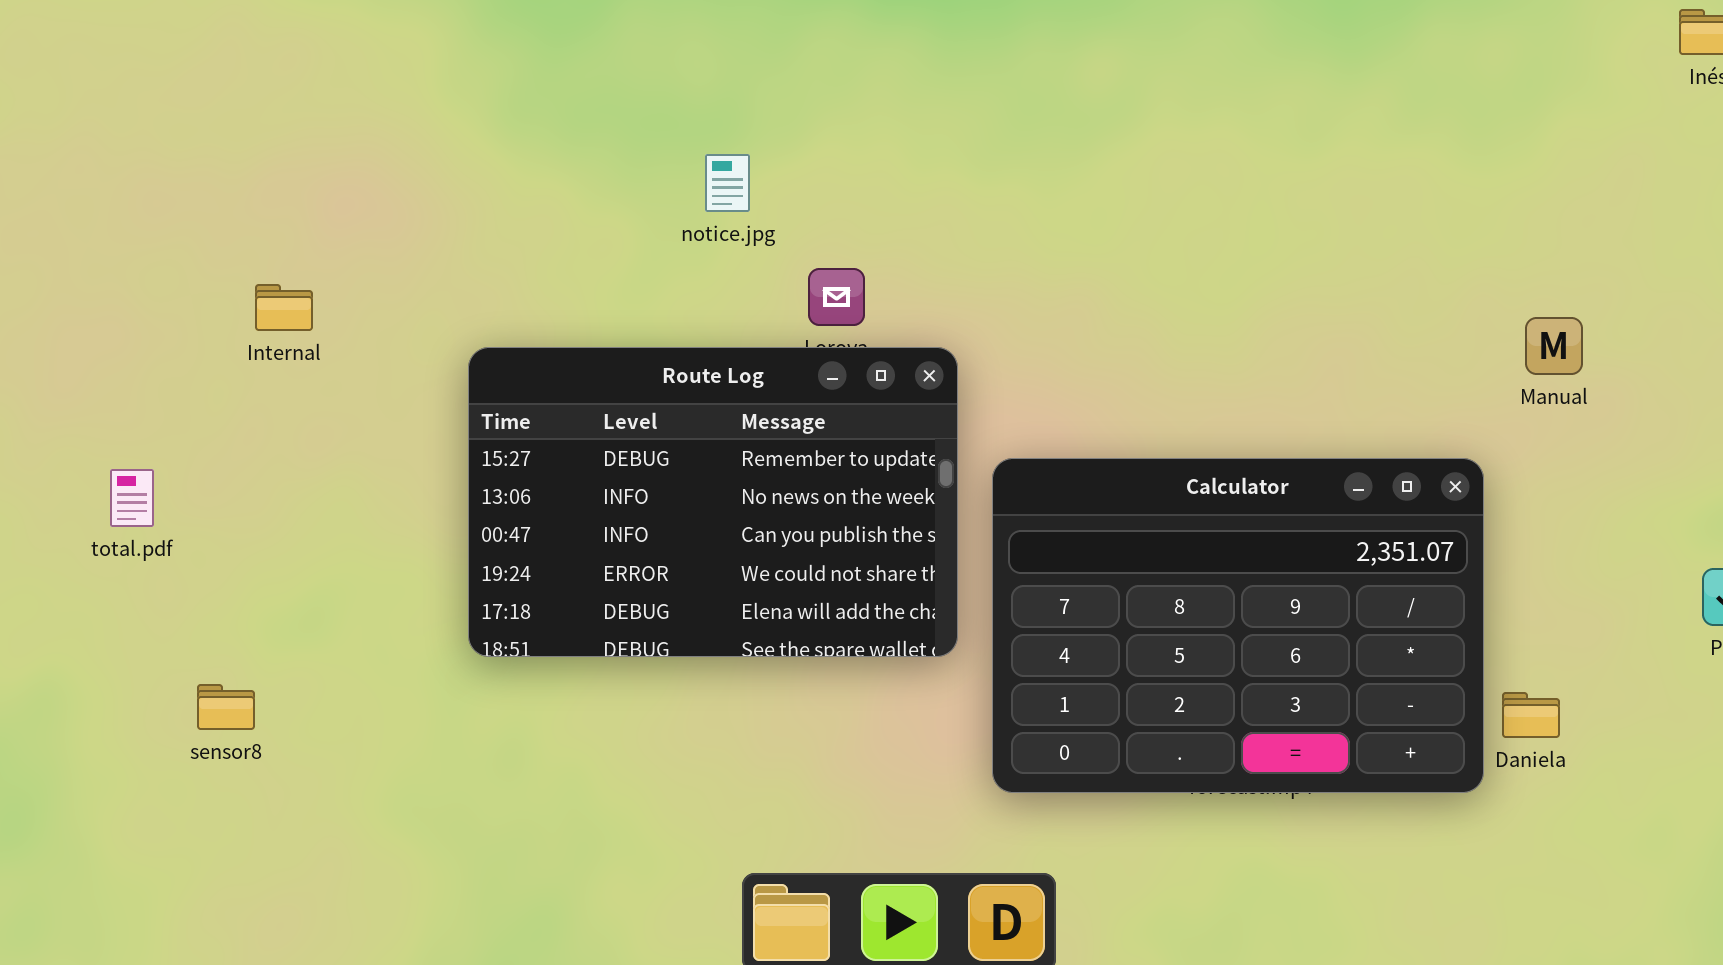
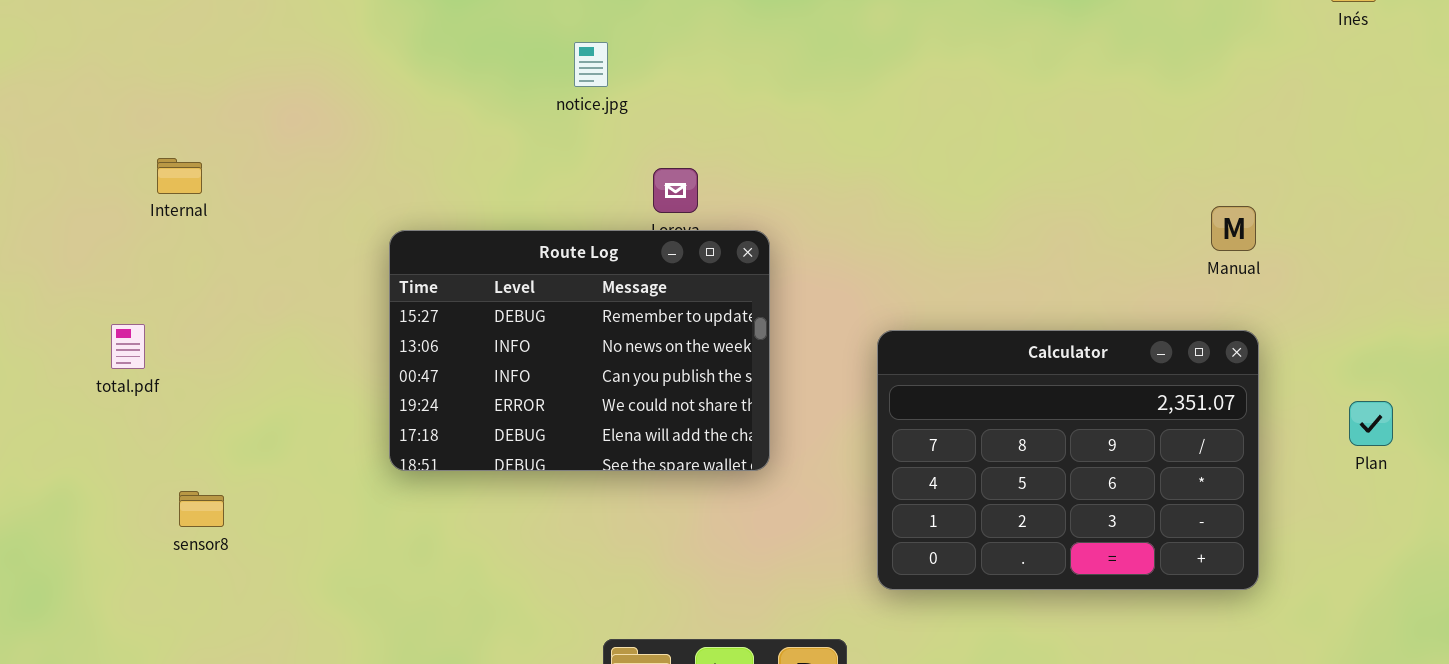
notice.jpg: [705,154,750,212] -> [574,42,608,87], moved
Internal: [255,284,313,331] -> [157,158,202,194], moved
Calculator: [992,458,1484,793] -> [877,330,1259,590], moved

